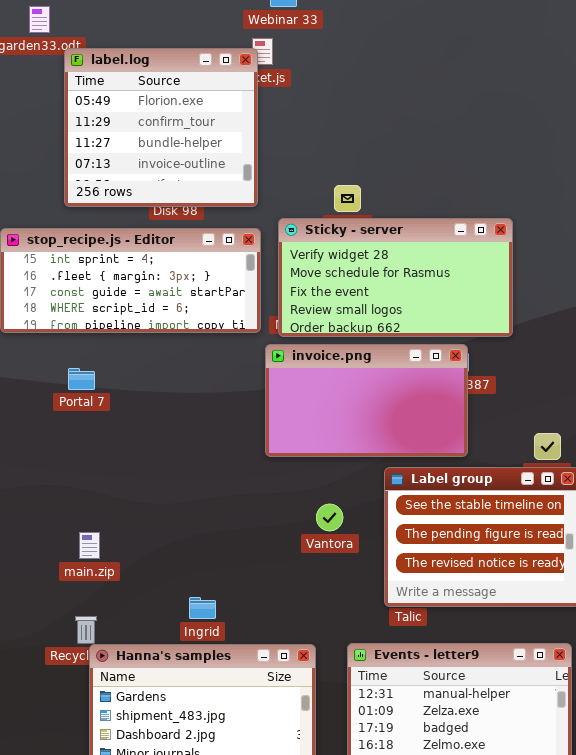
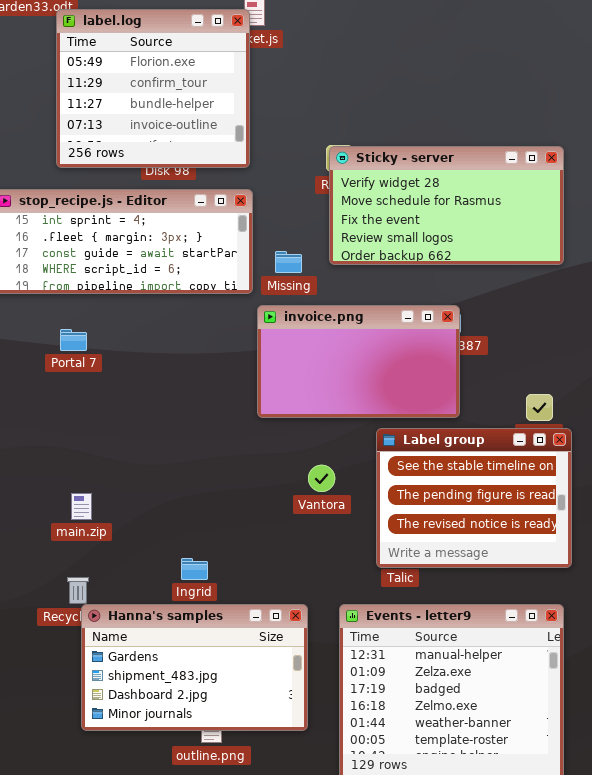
Sticky - server: [278,218,513,337] -> [329,146,564,265], moved

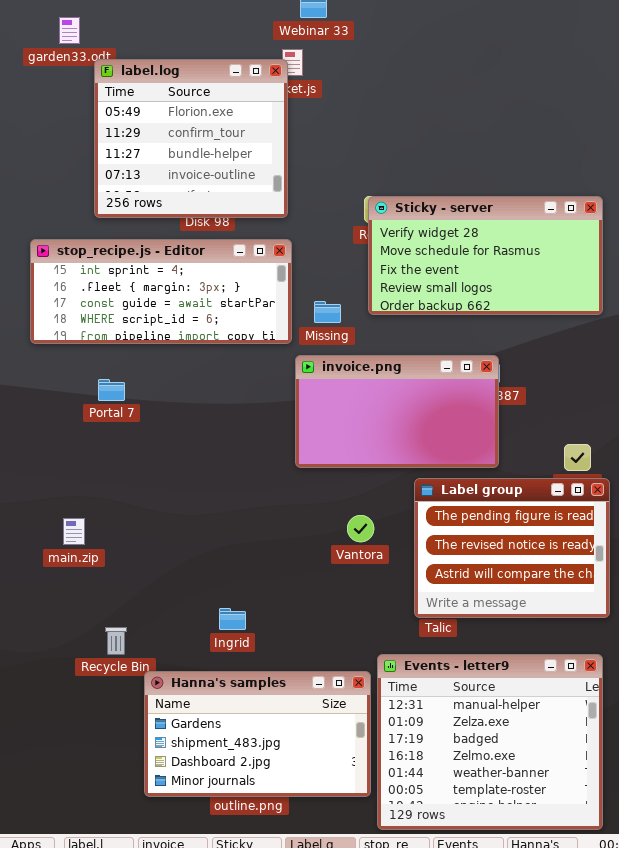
Label group: [376,428,572,568] -> [414,478,610,618], scrolled down 1 row
main.zip: [71,493,92,520] -> [63,518,85,545], moved
Hanna's samples: [81,604,308,731] -> [144,671,371,797], moved

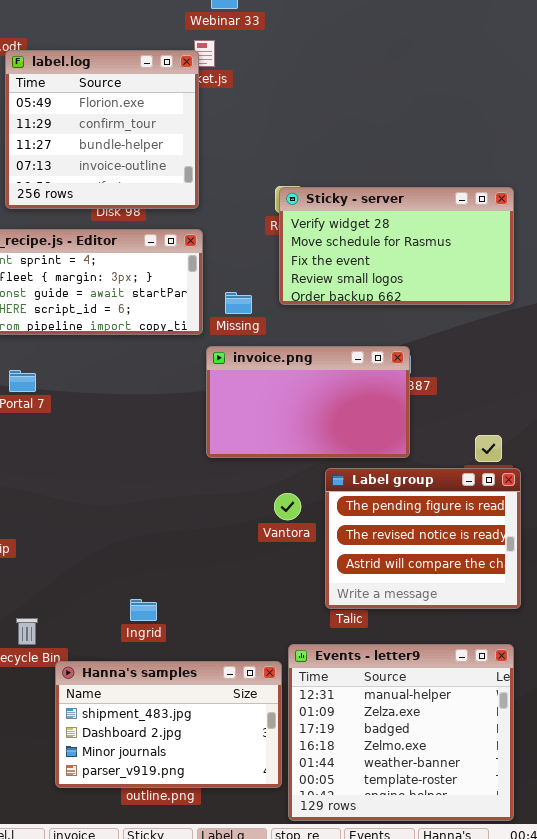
Vantora: [347,515,374,542] -> [274,493,301,520], moved
Hanna's samples: [144,671,371,797] -> [55,661,282,788], scrolled down 1 row

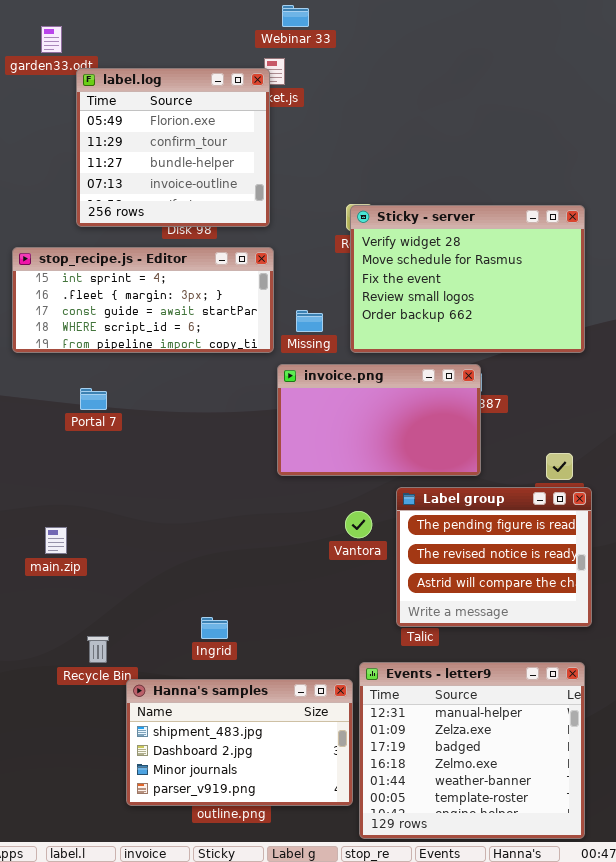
Sticky - server: [279,187,514,305] -> [350,205,585,353], resized

